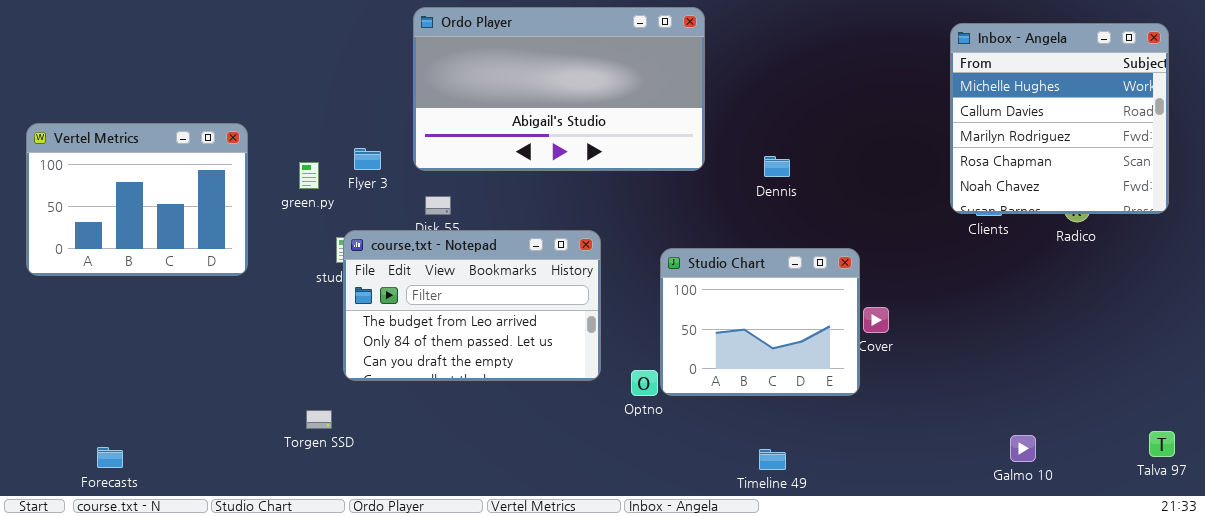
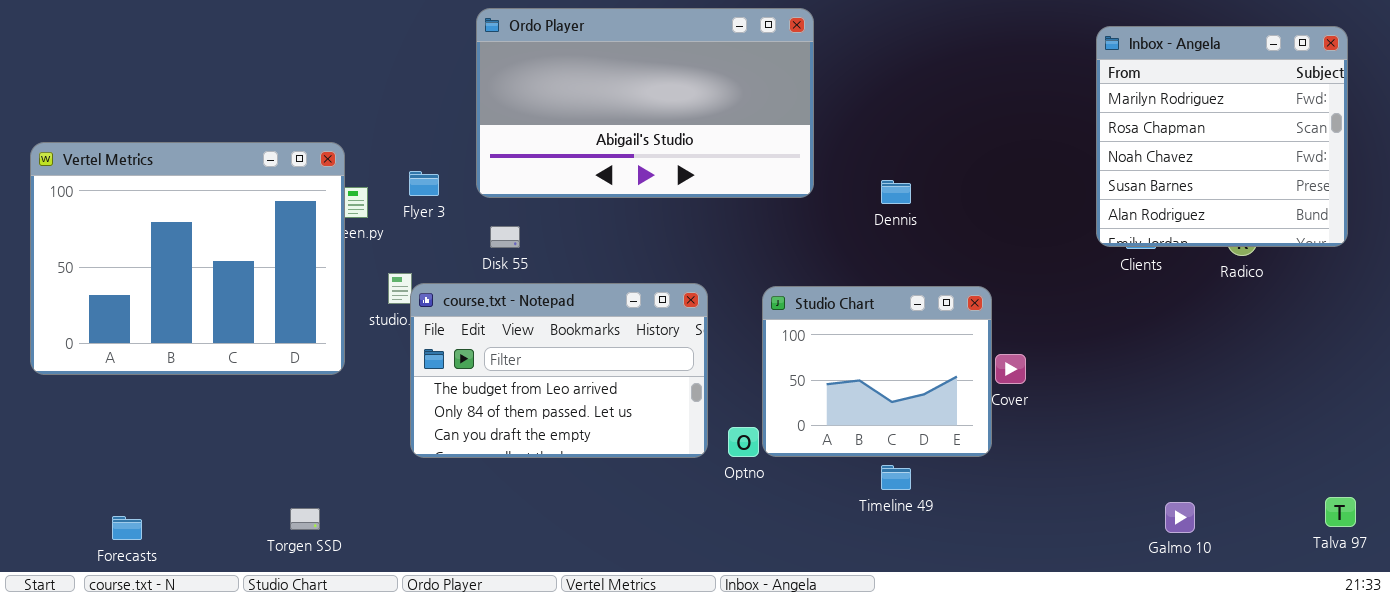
Inbox - Angela: [950,23,1169,214] -> [1096,26,1348,247], scrolled down 2 rows
Vertel Metrics: [26,123,248,276] -> [30,142,345,375], resized
course.txt - Notepad: [343,230,601,381] -> [410,283,708,458], moved
Torgen SSD: [306,410,332,429] -> [290,508,320,530], moved
Timeline 49: [759,449,786,470] -> [881,465,911,490], moved

